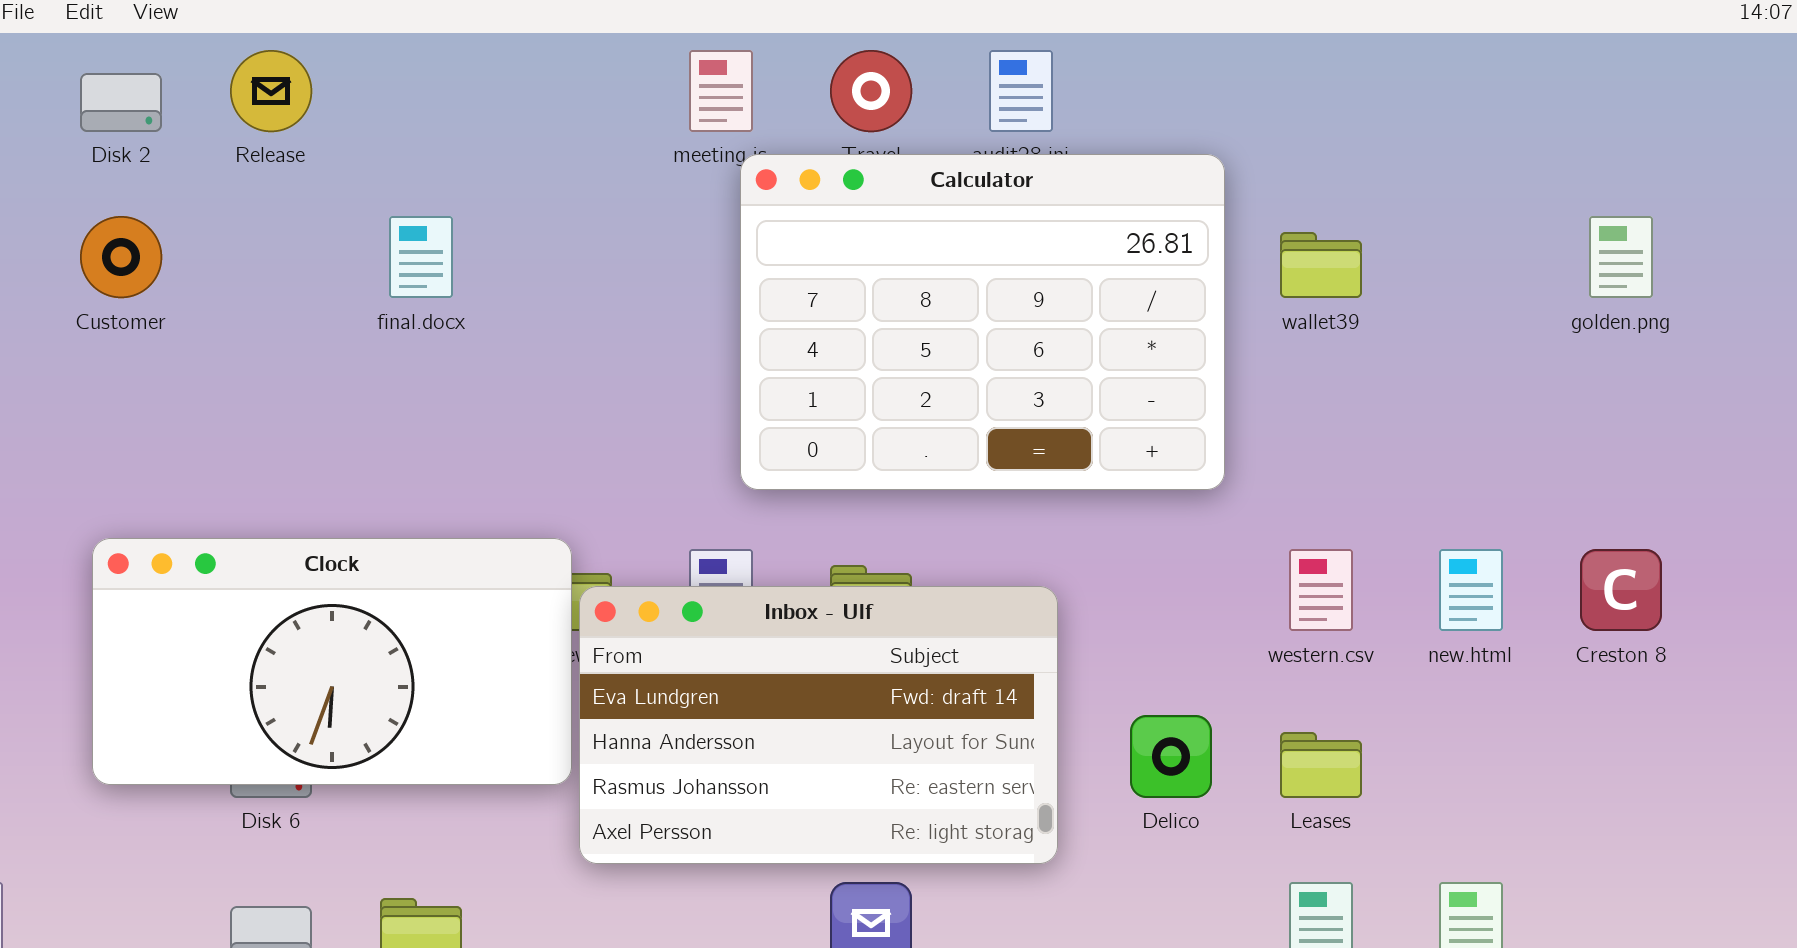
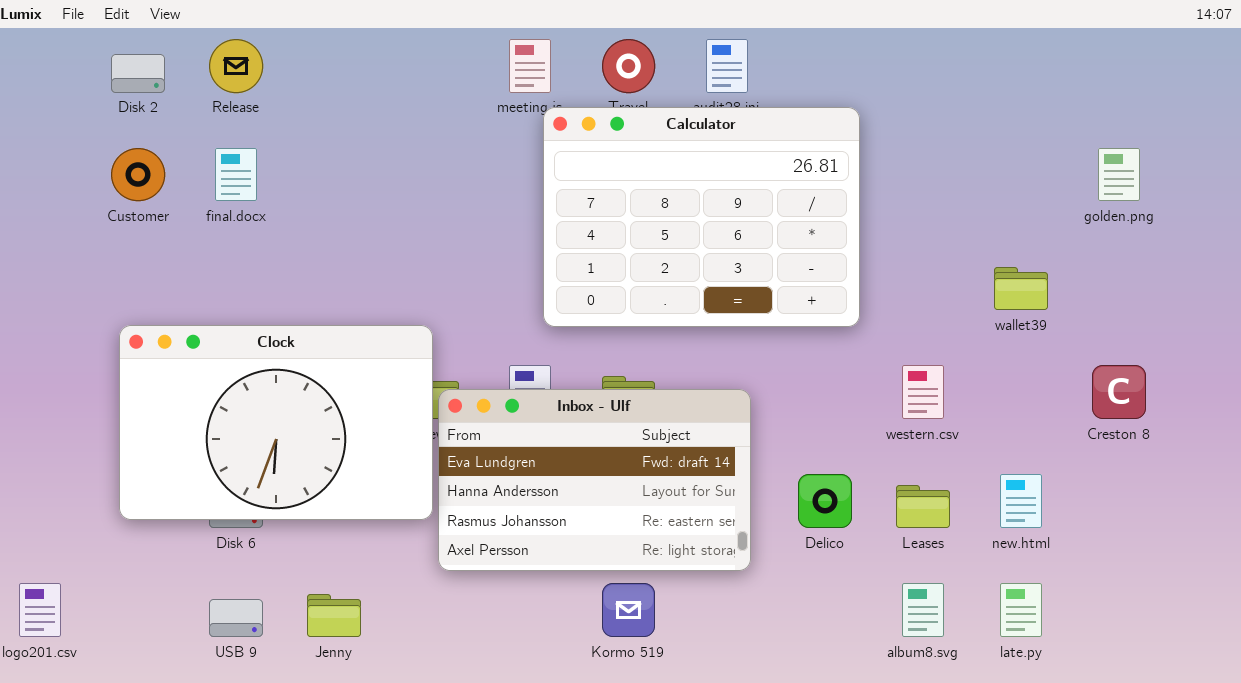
final.docx: [389,216,453,298] -> [215,148,257,201], moved
wallet39: [1280,232,1362,298] -> [994,267,1048,310], moved
Clock: [92,538,572,785] -> [119,325,433,520], resized
new.html: [1439,549,1503,631] -> [1000,474,1042,528], moved

